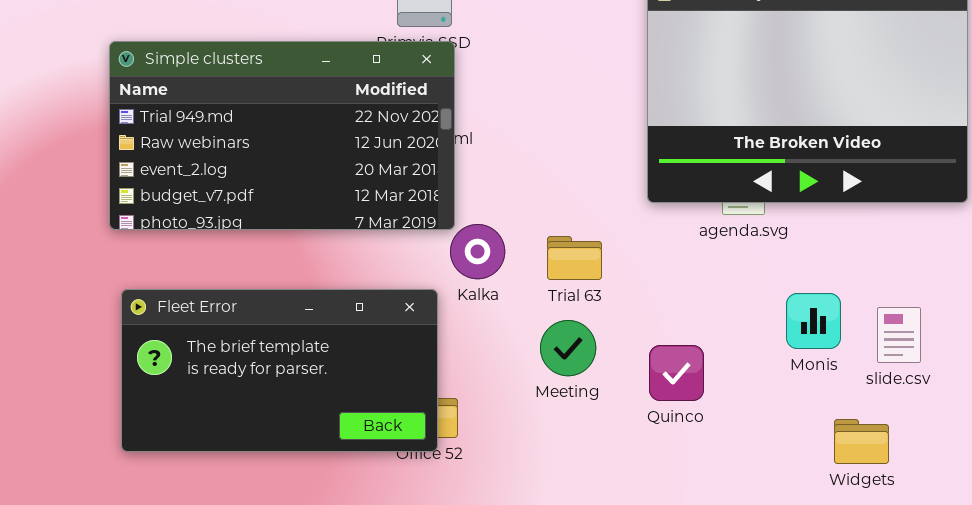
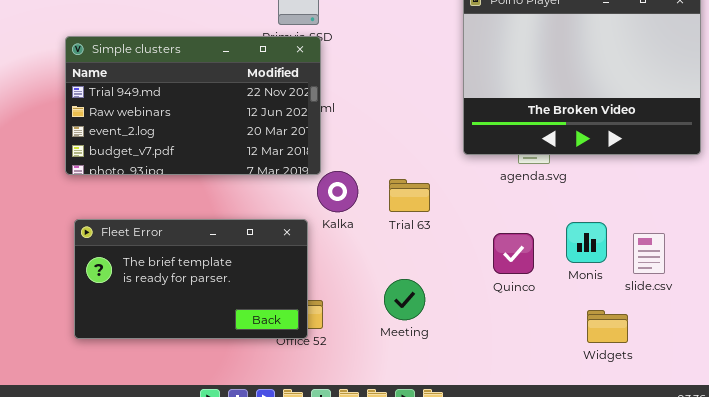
Meeting: [540,320,596,376] -> [384,279,425,320], moved
Quinco: [649,345,704,401] -> [493,233,534,274], moved
Widgets: [834,419,889,464] -> [587,310,628,343], moved

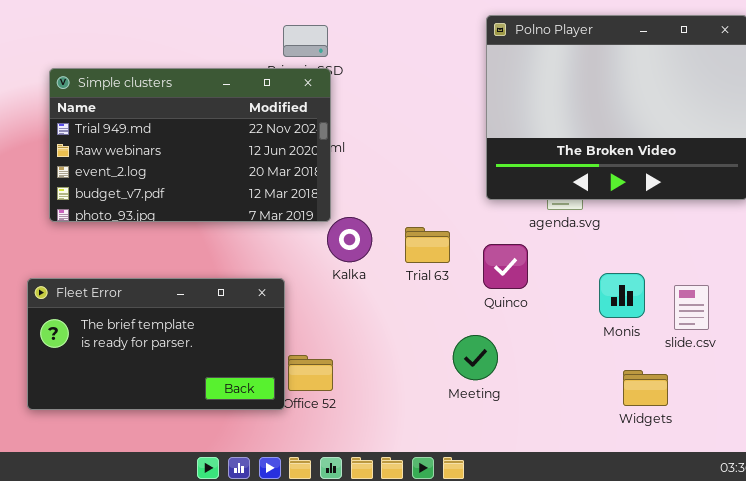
Fleet Error: [74,219,308,339] -> [27,278,285,410], moved
Quinco: [493,233,534,274] -> [483,244,528,289], moved
Meeting: [384,279,425,320] -> [453,335,498,380], moved

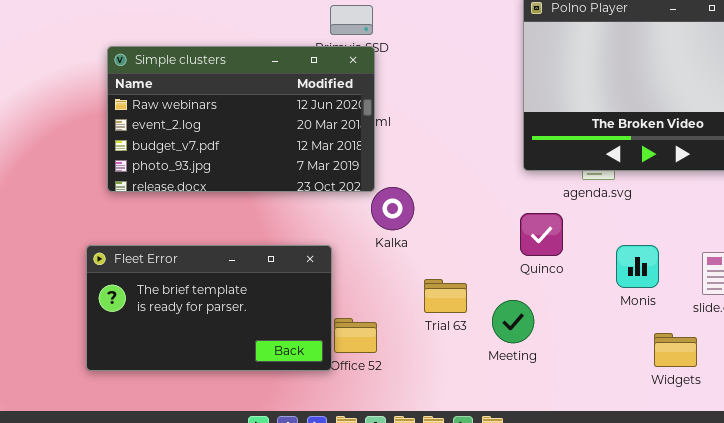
Simple clusters: [49,68,331,222] -> [107,46,375,192], scrolled down 1 row
Trial 63: [405,227,450,263] -> [424,279,467,313], moved
Monis: [599,273,645,318] -> [616,245,659,288], moved

